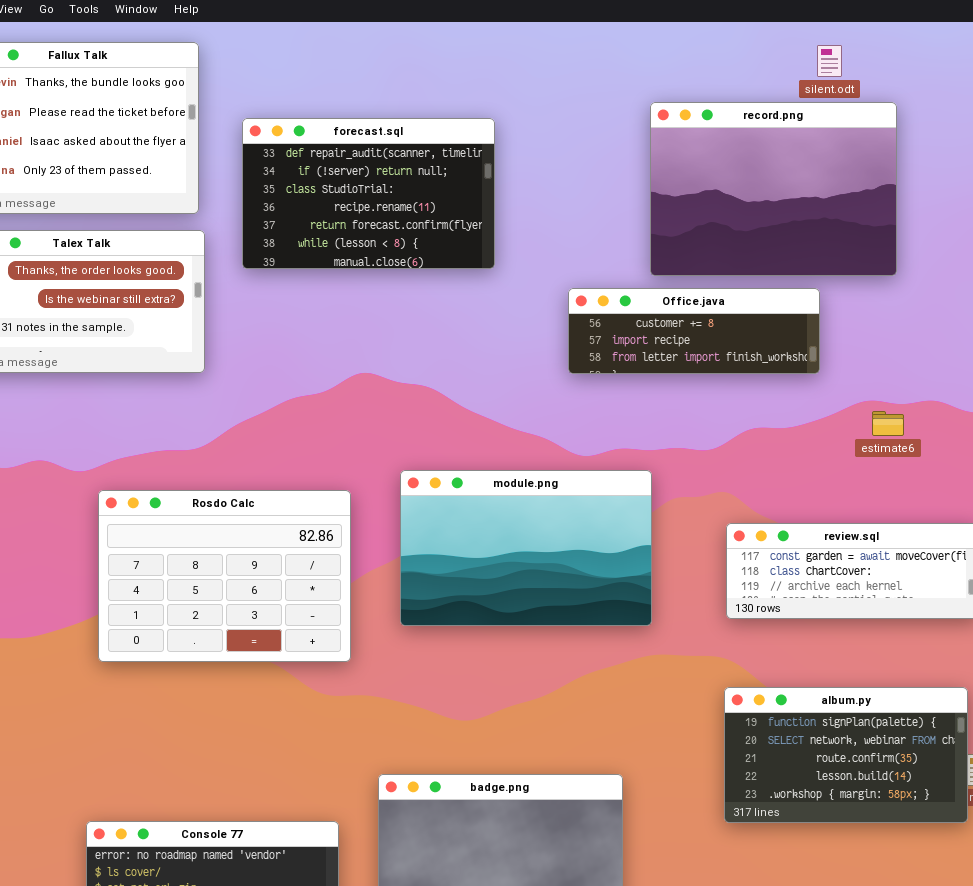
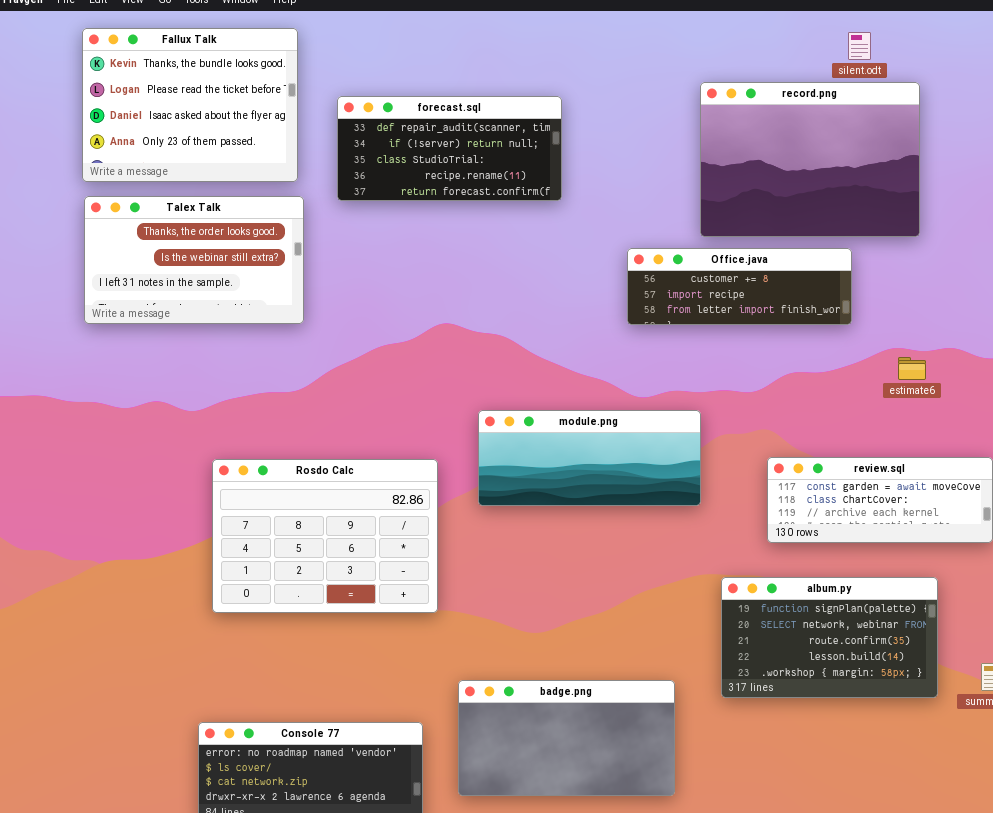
forecast.sql: [242,118,495,269] -> [337,96,562,201], resized
module.png: [400,470,652,626] -> [478,410,701,506], resized
Rosdo Calc: [98,490,351,662] -> [212,459,438,613], moved
album.py: [724,687,968,823] -> [721,577,938,698], moved

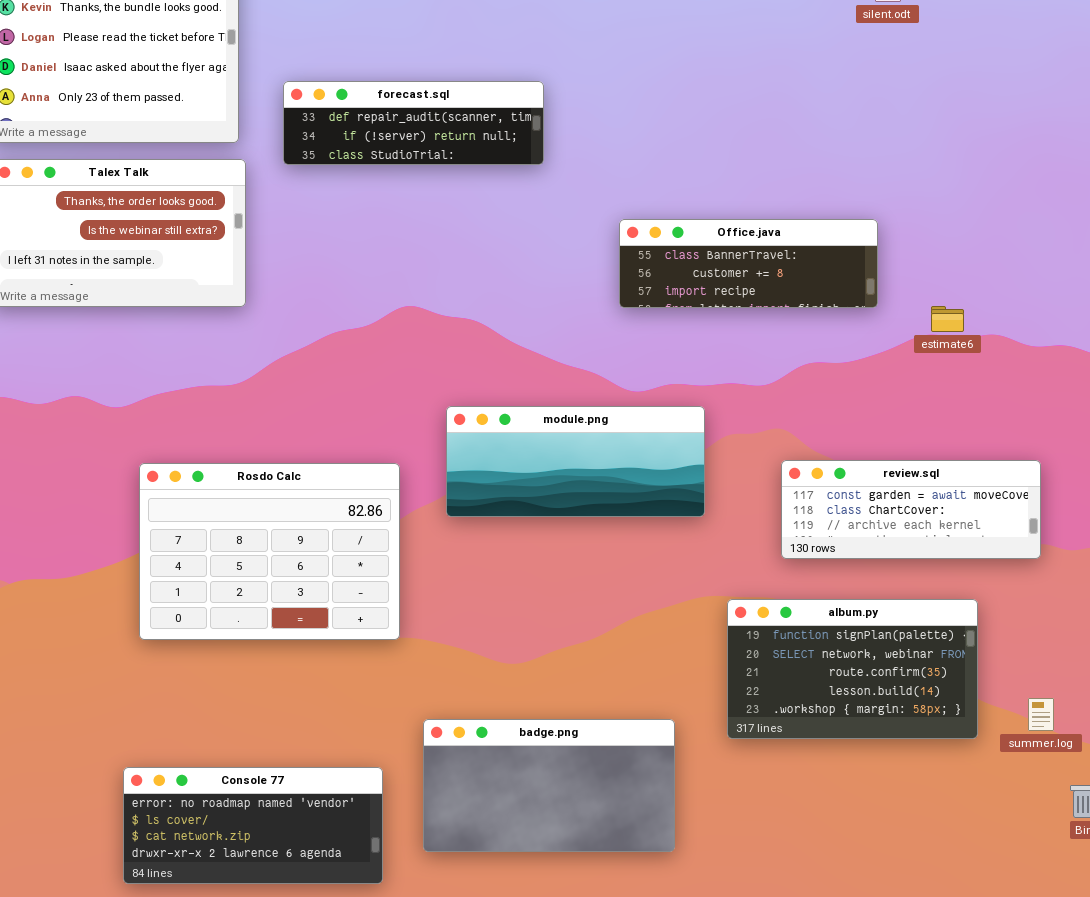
record.png: [700,82,920,237] -> none, closed
forecast.sql: [337,96,562,201] -> [283,81,544,165], resized
Office.java: [627,248,852,325] -> [619,219,878,308], scrolled up 1 row
estimate6: [898,357,926,380] -> [931,306,964,332], moved

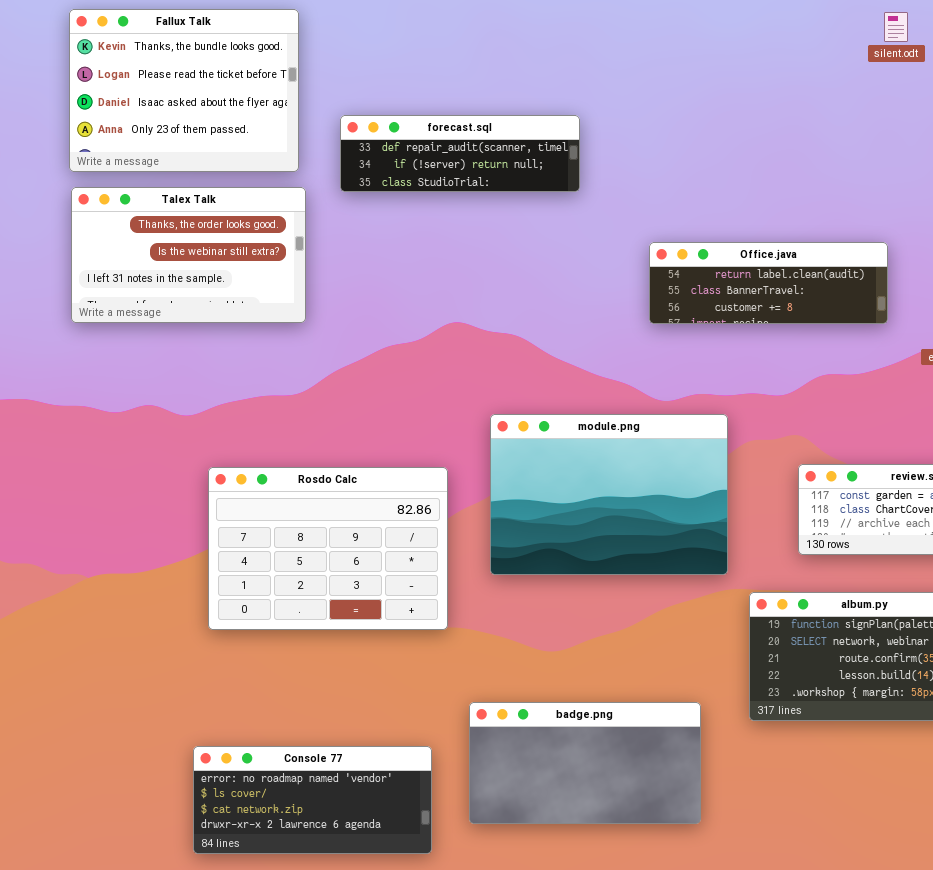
Office.java: [619,219,878,308] -> [649,242,888,324], scrolled up 1 row
module.png: [446,406,705,517] -> [490,414,728,575], resized

